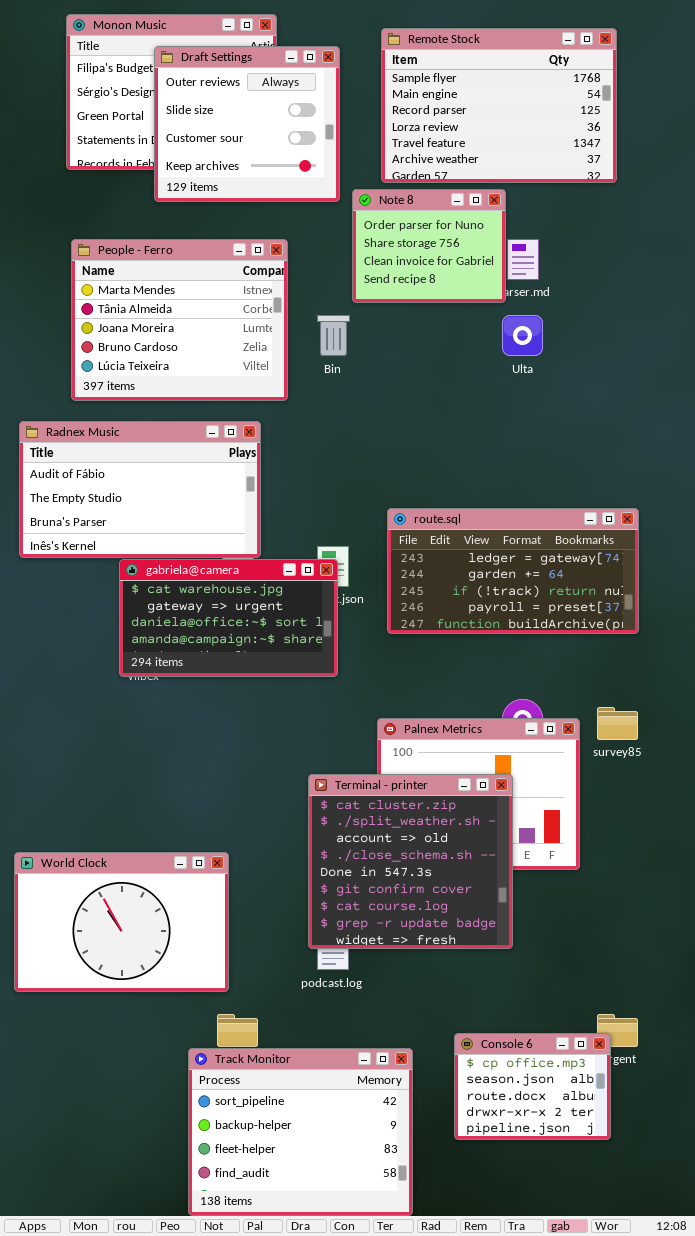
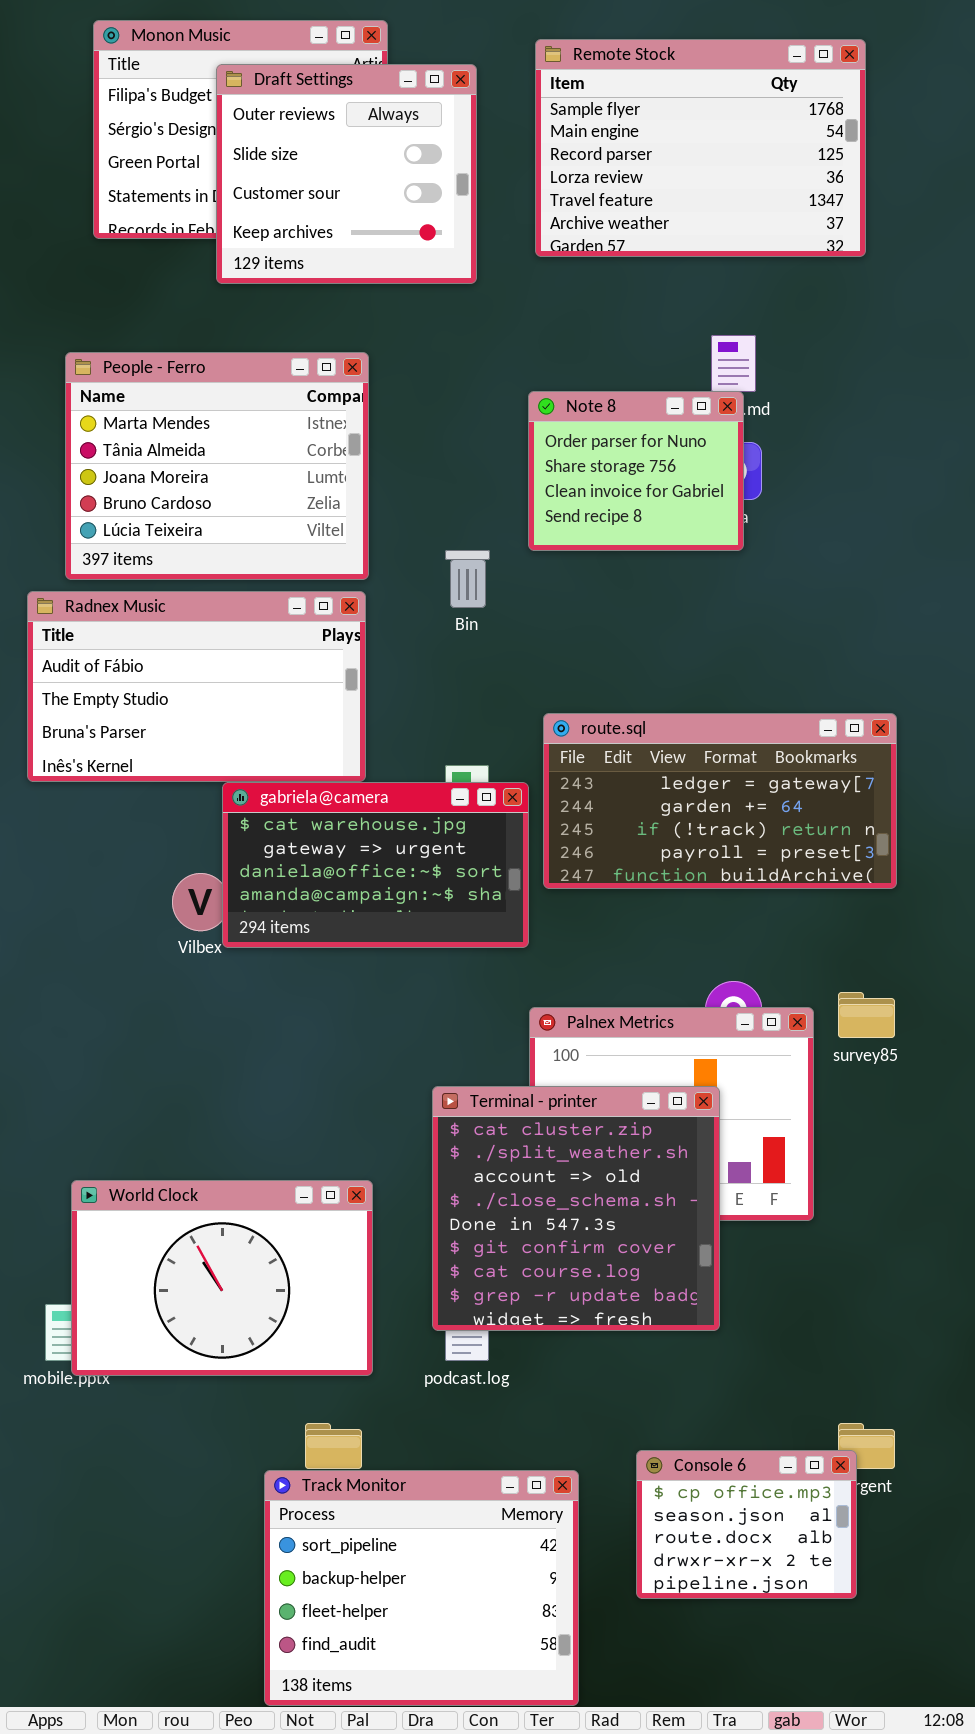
Note 8: [352,189,506,303] -> [528,391,744,551], moved
People - Ferro: [71,239,288,401] -> [65,352,369,580], moved
Bin: [317,315,350,356] -> [445,550,490,608], moved
gabriela@camera: [119,559,338,677] -> [222,782,529,948], moved
World Clock: [14,852,229,992] -> [71,1180,373,1376], moved

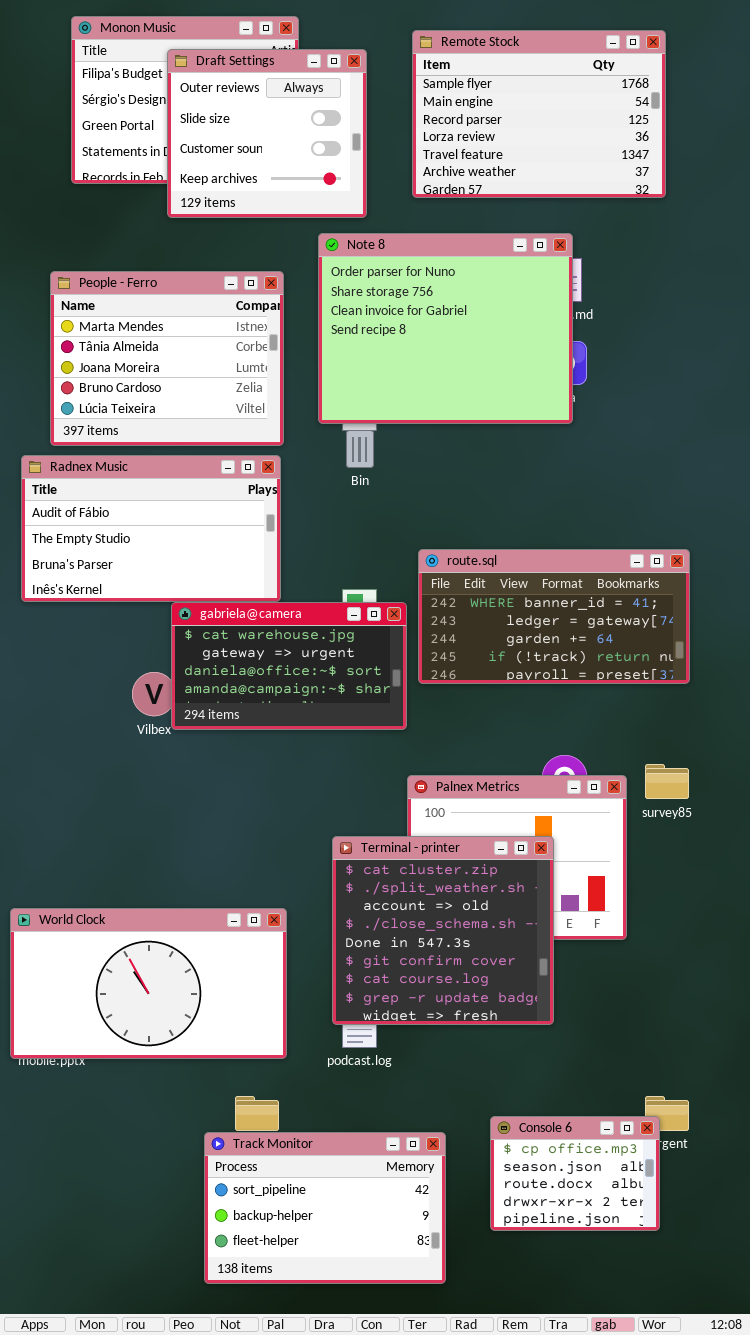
Note 8: [528,391,744,551] -> [318,233,573,424], resized
route.sql: [543,713,897,889] -> [418,549,690,684], scrolled up 1 row
World Clock: [71,1180,373,1376] -> [10,908,287,1059], resized
Track Monitor: [264,1470,579,1706] -> [204,1132,446,1284], resized

